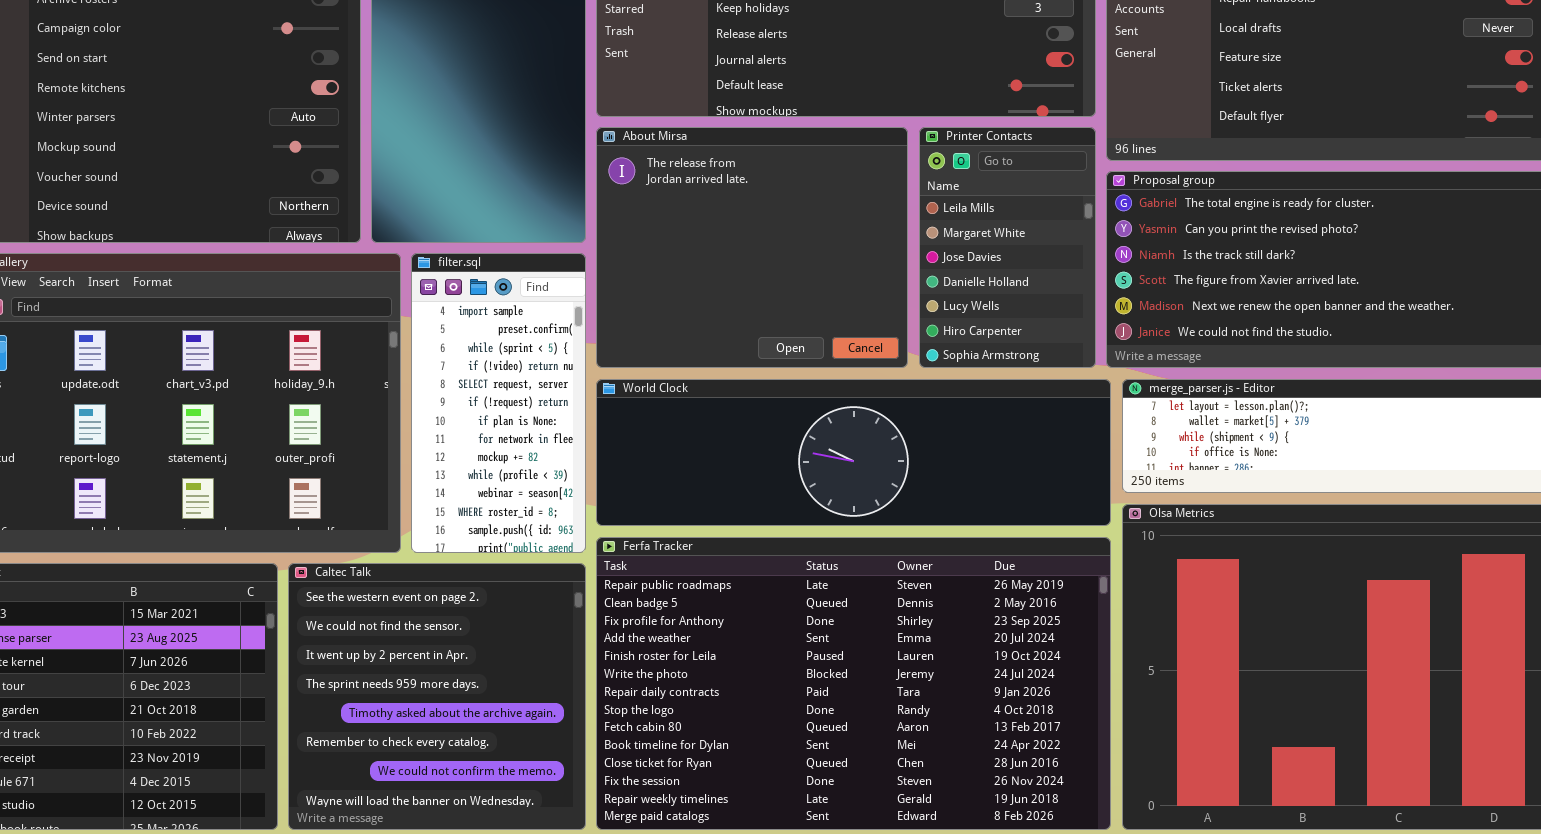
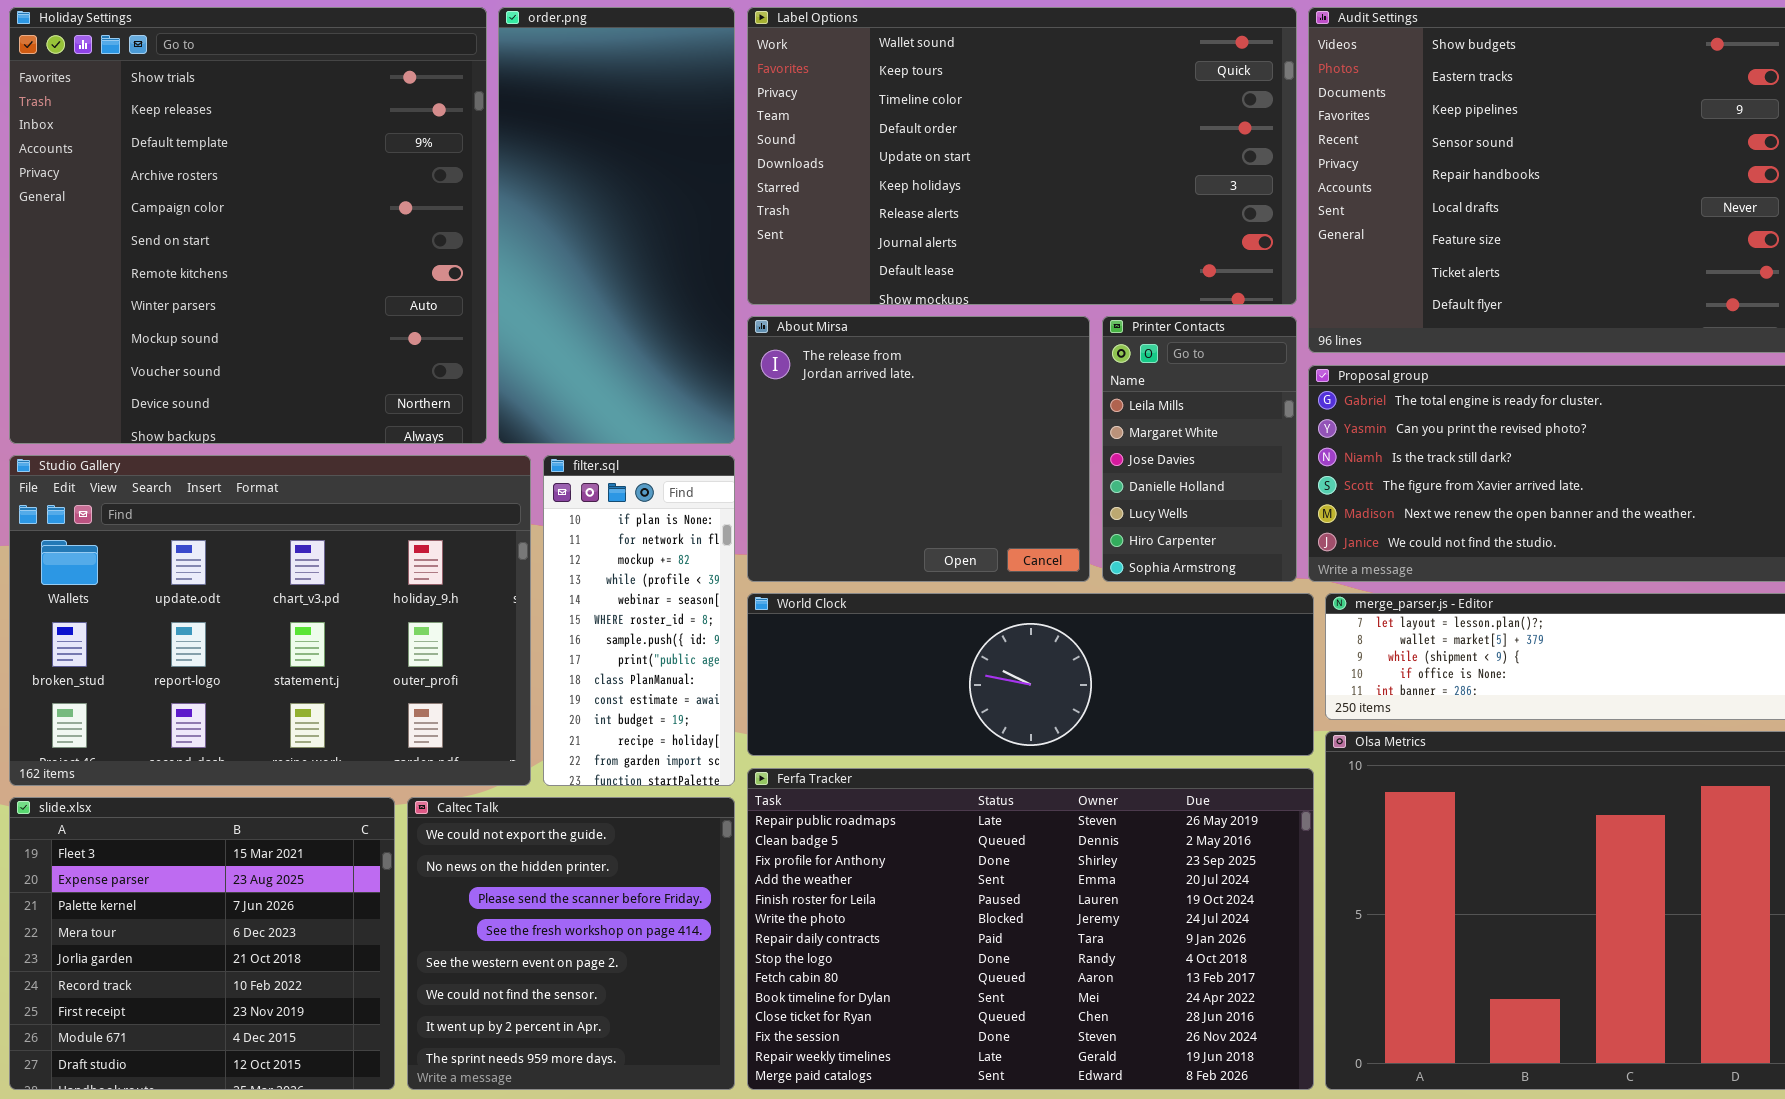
filter.sql: [411,253,586,553] -> [543,455,735,786], scrolled down 6 rows
Caltec Talk: [288,563,586,830] -> [407,797,735,1090], scrolled up 4 rows

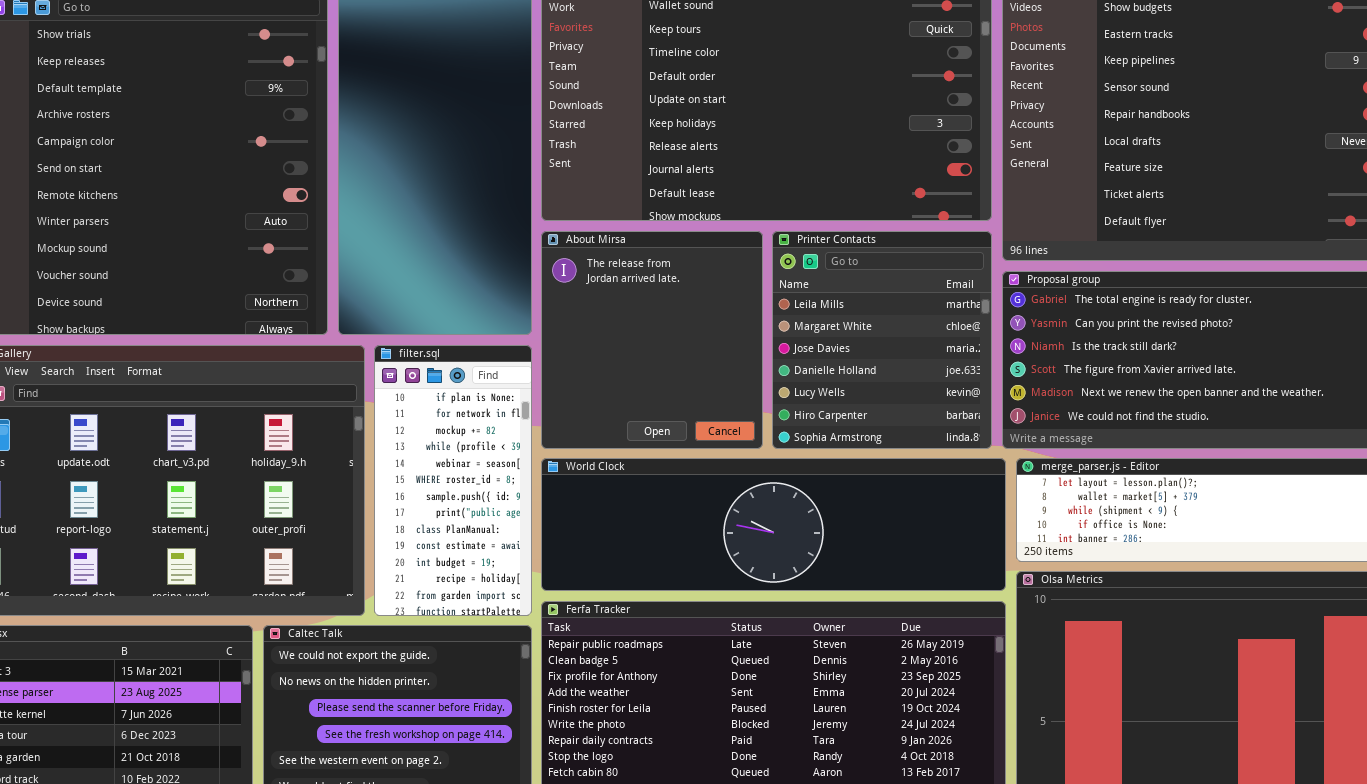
About Mirsa: [747,316,1090,582] -> [541,231,763,449], resized
Printer Contacts: [1102,316,1297,582] -> [772,231,992,449], resized

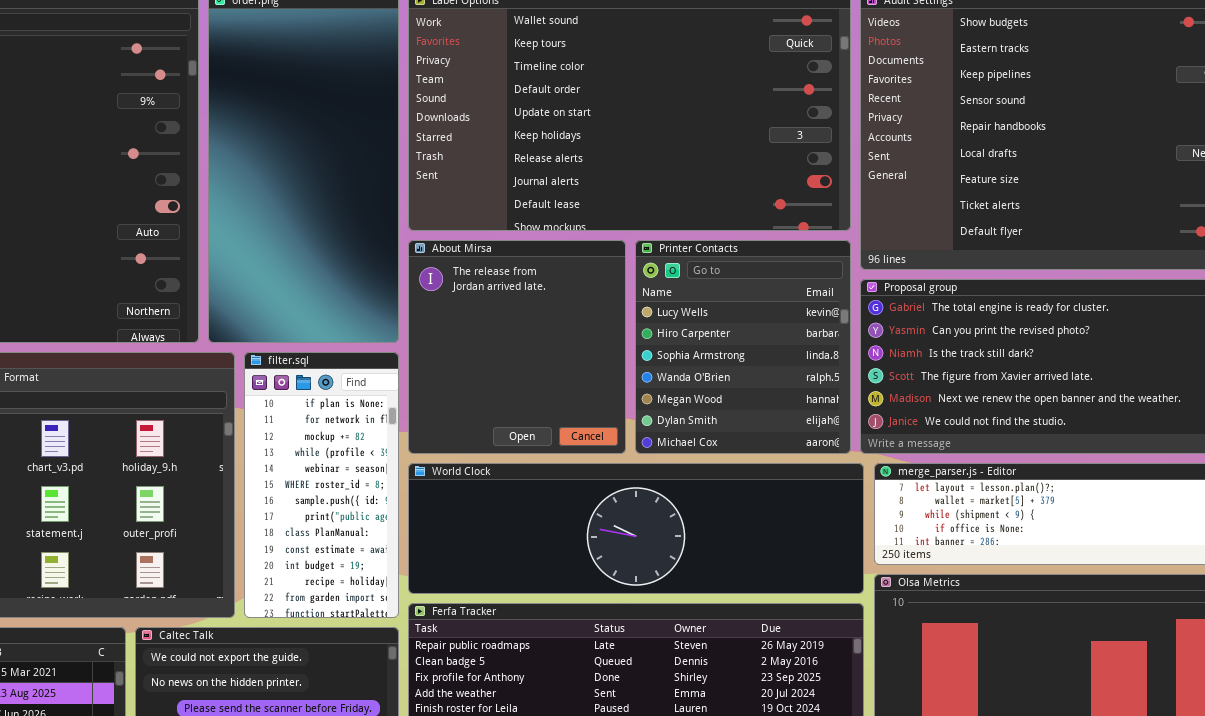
Printer Contacts: [772,231,992,449] -> [635,240,851,454], scrolled down 4 rows

